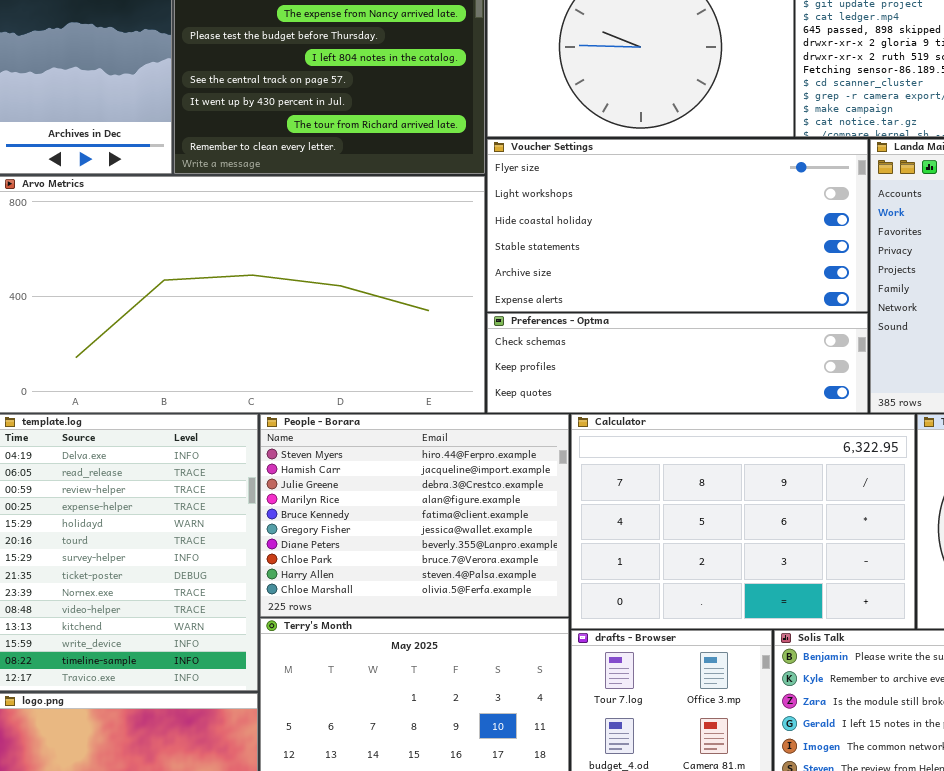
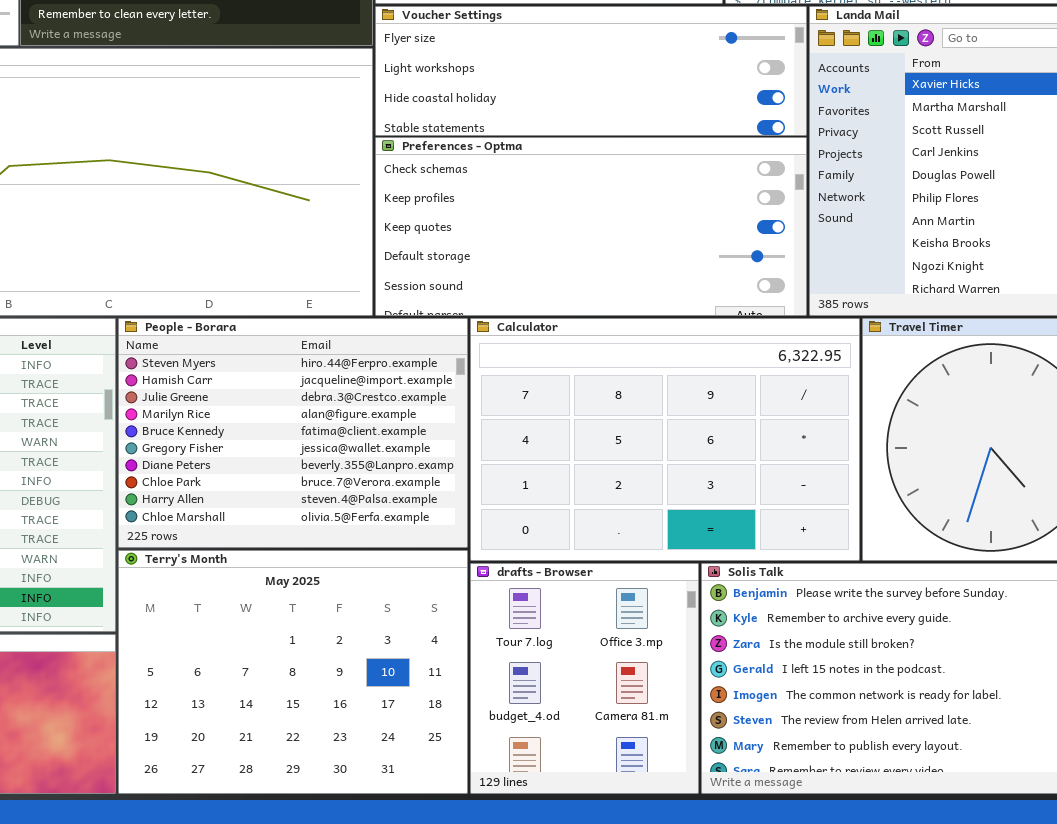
Voucher Settings: [487,139,868,312] -> [375,6,807,136], resized
Preferences - Optma: [487,313,868,413] -> [375,137,807,316], resized

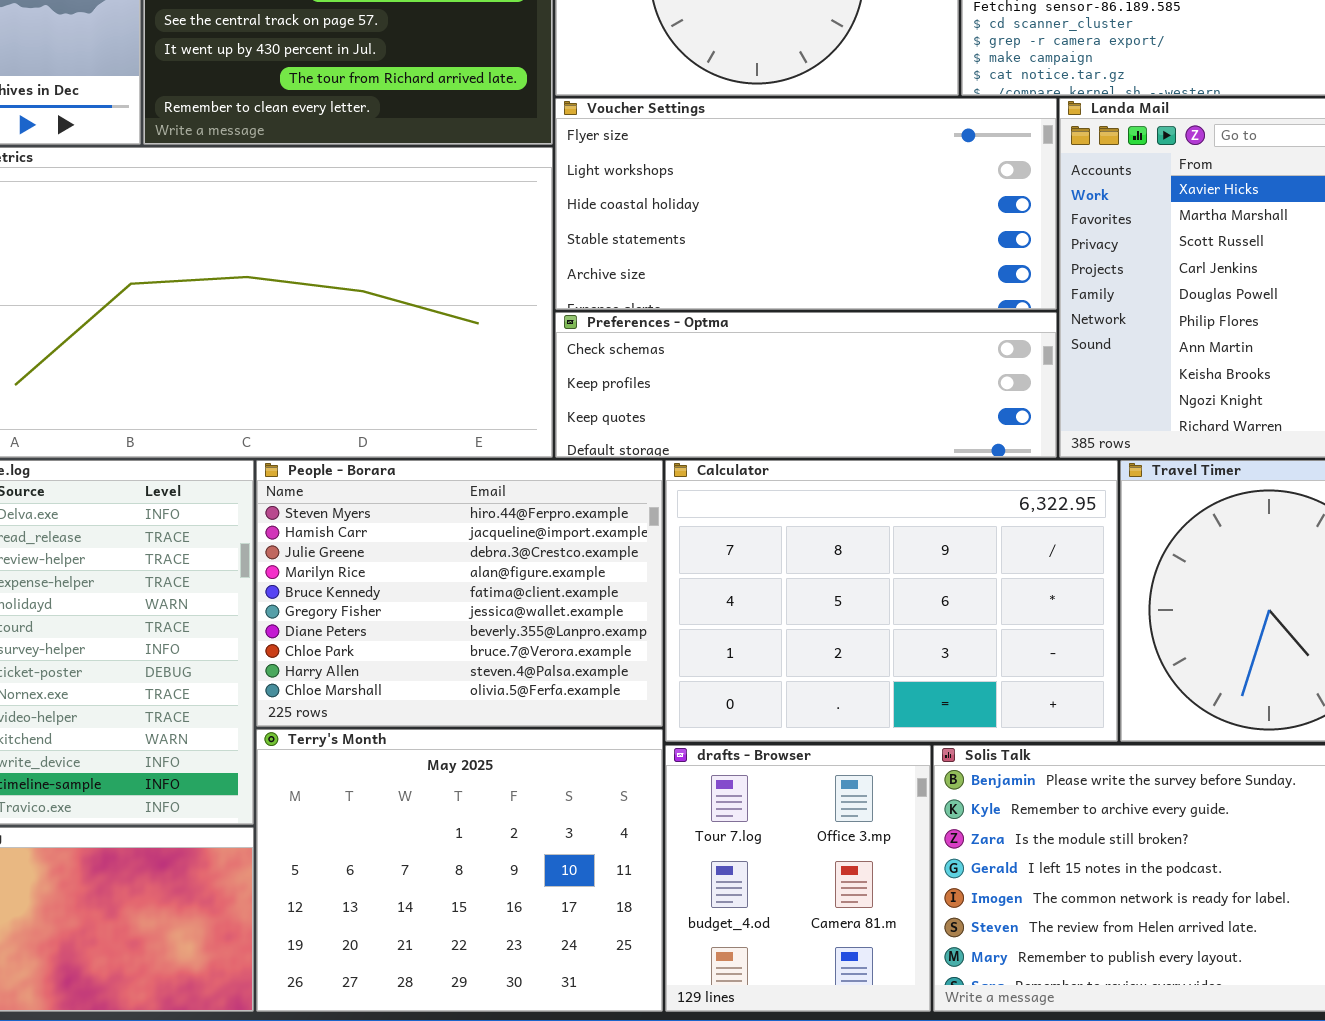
Voucher Settings: [375,6,807,136] -> [555,98,1057,310], resized
Preferences - Optma: [375,137,807,316] -> [555,312,1057,458], resized

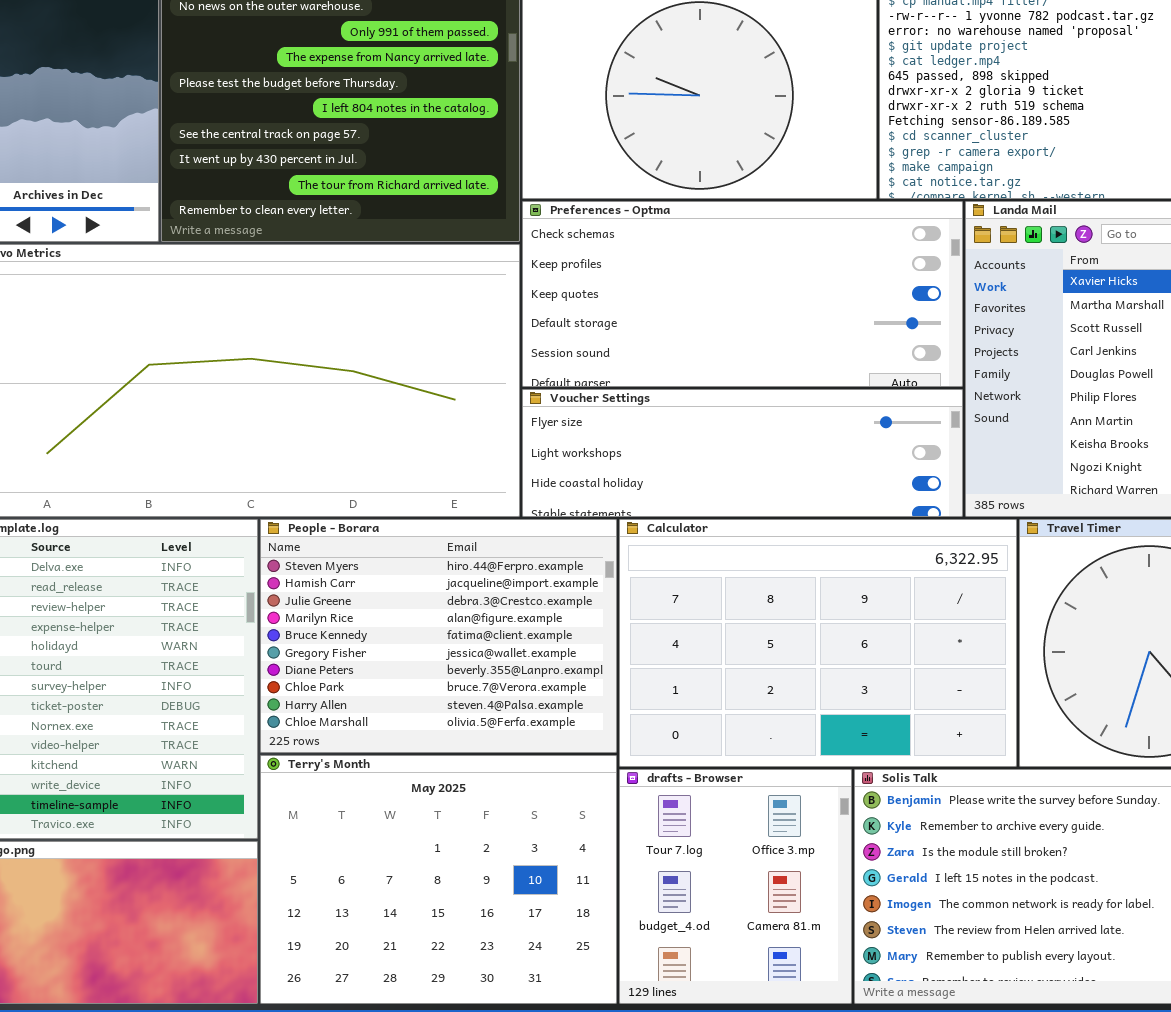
Voucher Settings: [555,98,1057,310] -> [522,389,963,517], moved, resized
Preferences - Optma: [555,312,1057,458] -> [522,201,963,387], moved, resized

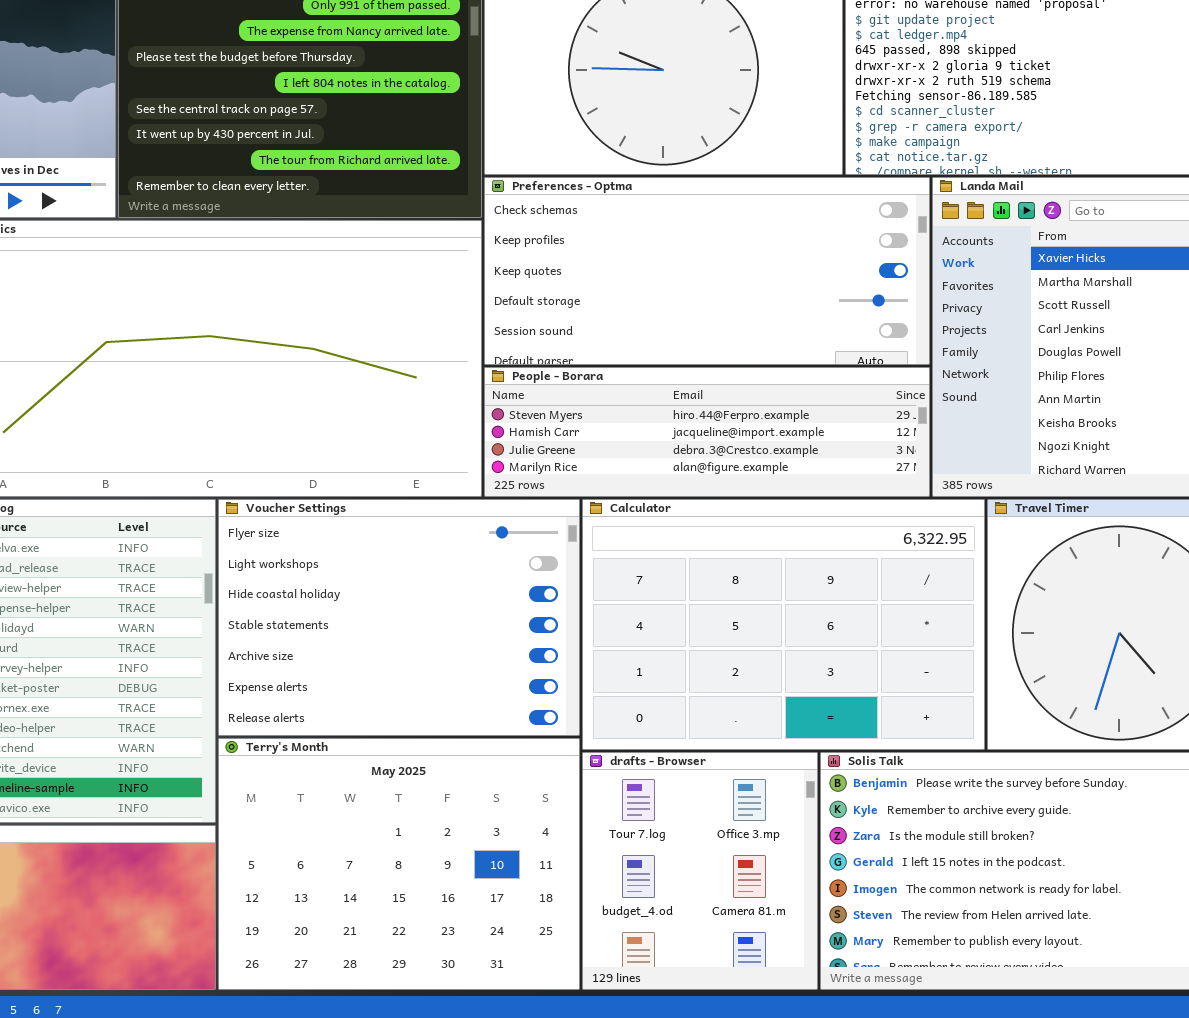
Voucher Settings: [522,389,963,517] -> [218,499,580,736], moved, resized
People - Borara: [260,519,617,753] -> [484,367,930,497], moved, resized

